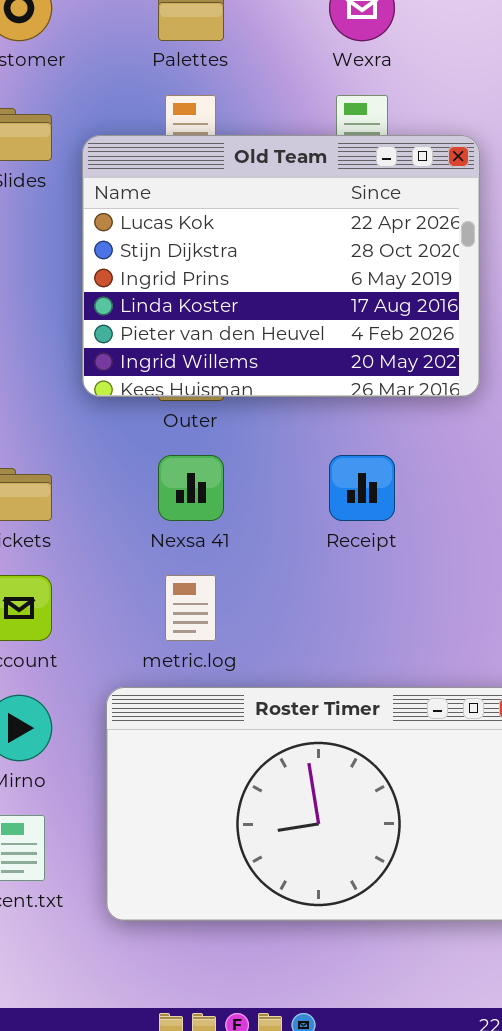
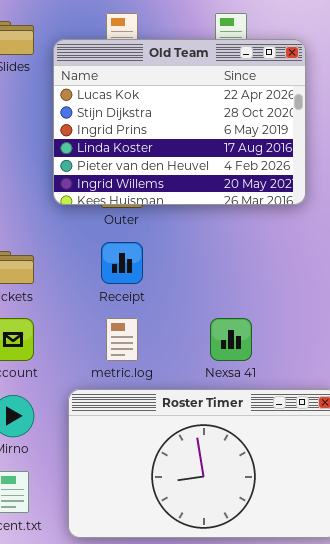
Nexsa 41: [158,455,224,521] -> [210,318,252,361], moved
Receipt: [329,455,395,521] -> [101,242,143,284], moved

